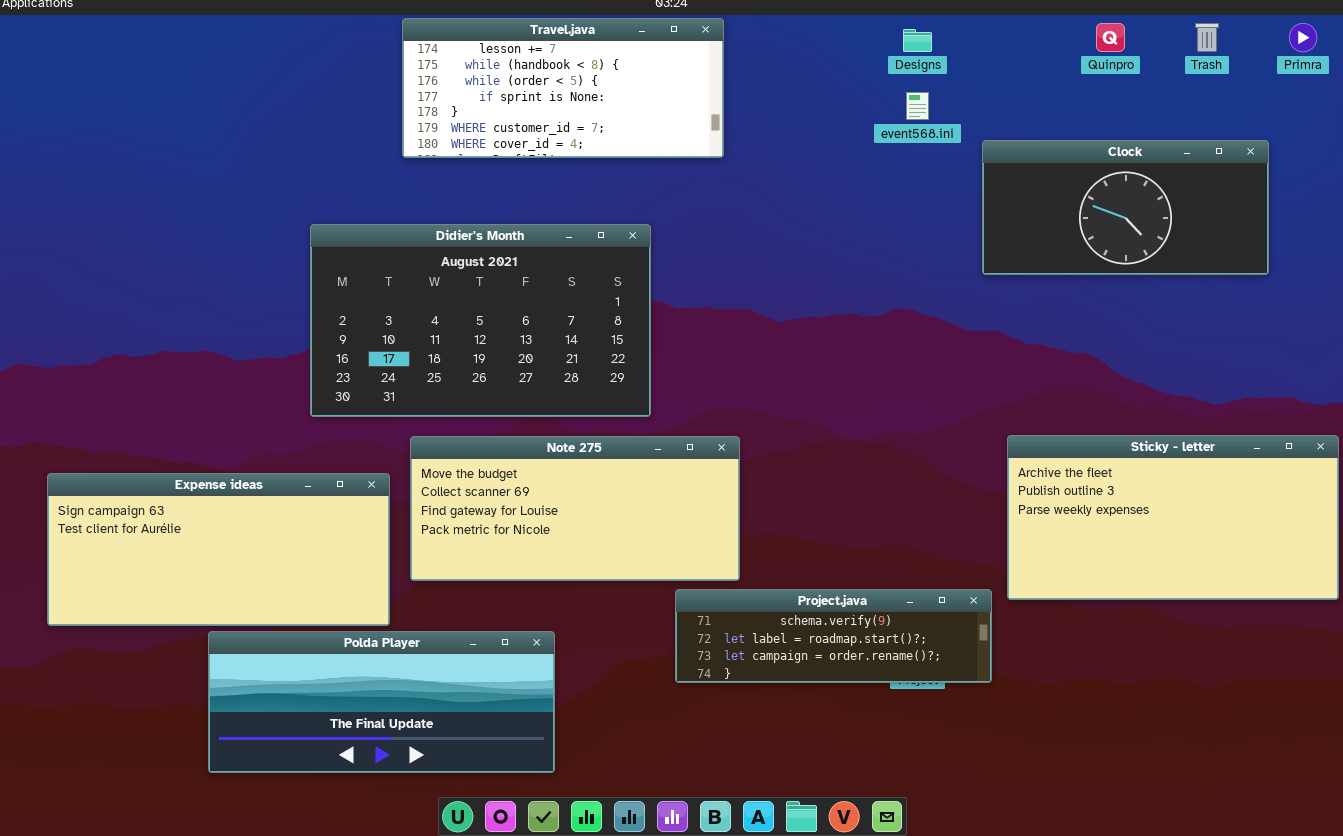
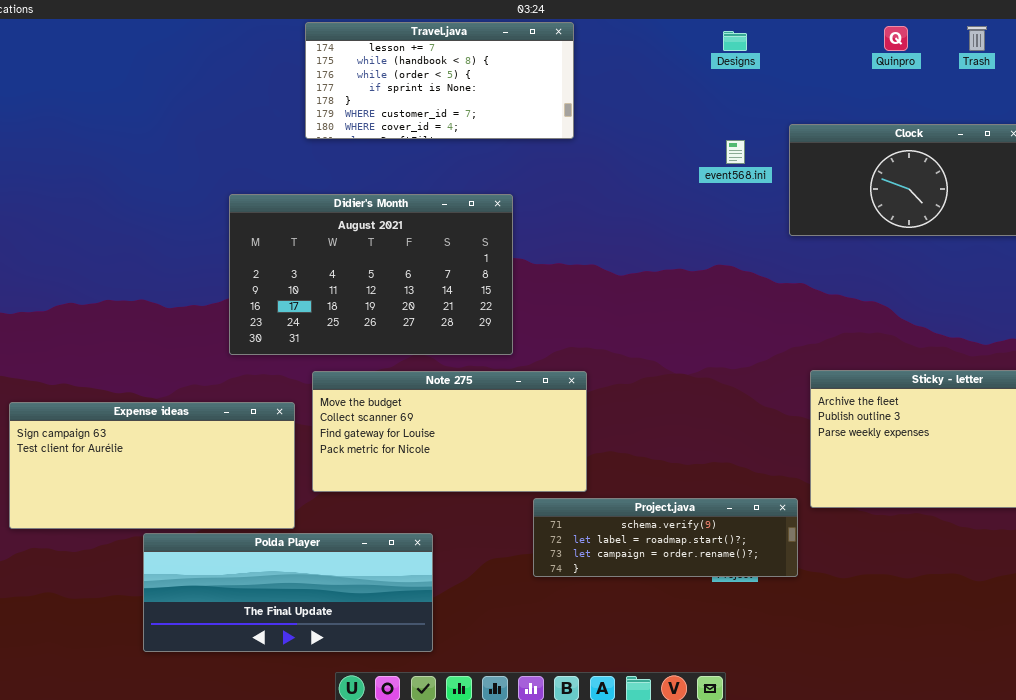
event568.ini: [906,92,929,120] -> [726,140,745,164], moved

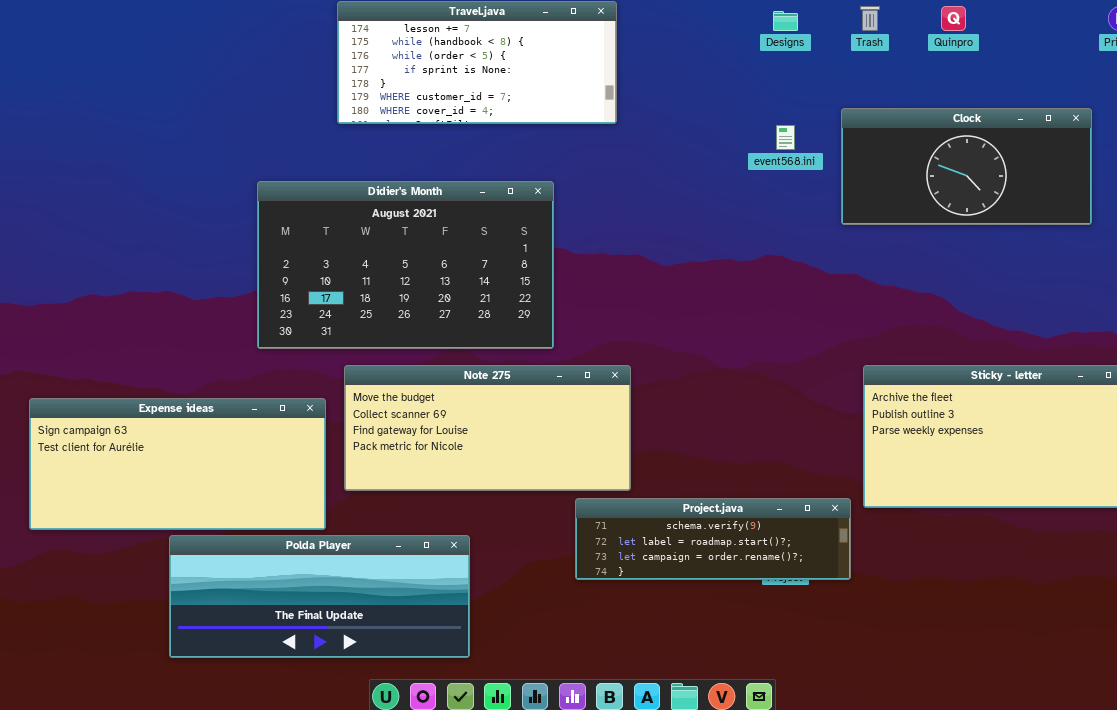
Trash: [967,26,987,51] -> [860,6,880,31], moved

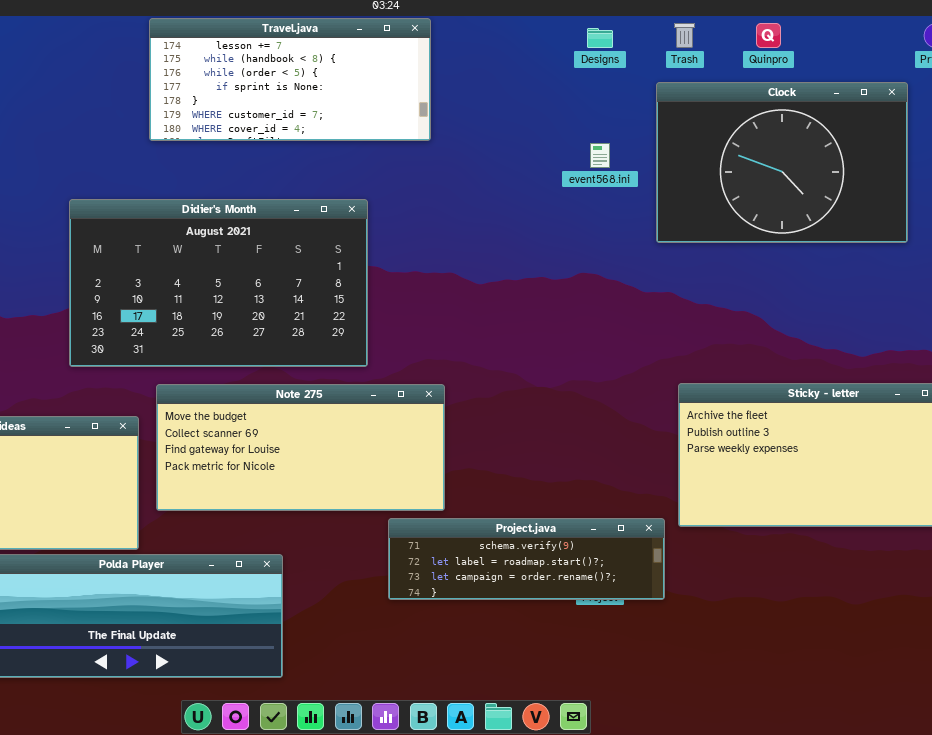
Clock: [841,108,1092,225] -> [656,82,908,243], resized

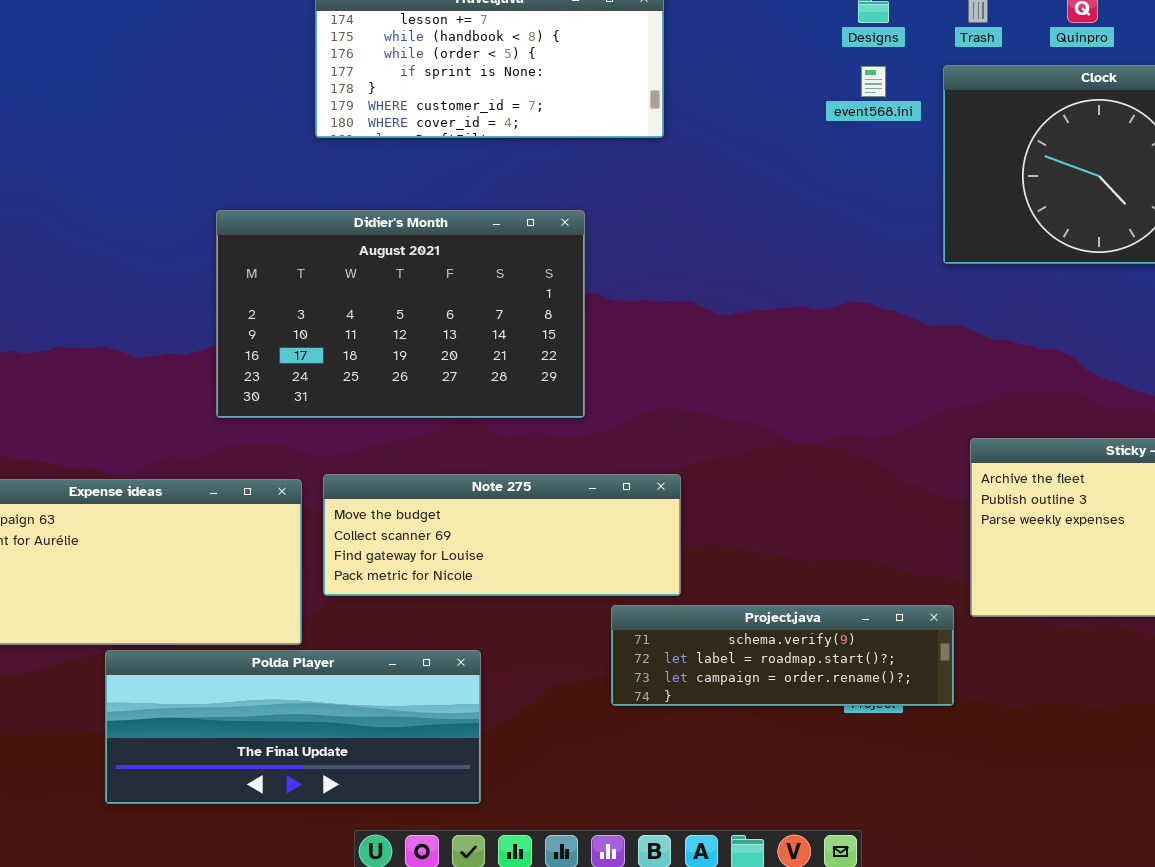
event568.ini: [590,143,610,168] -> [861,66,886,97], moved
Note 275: [156,384,445,511] -> [323,474,681,596], resized

